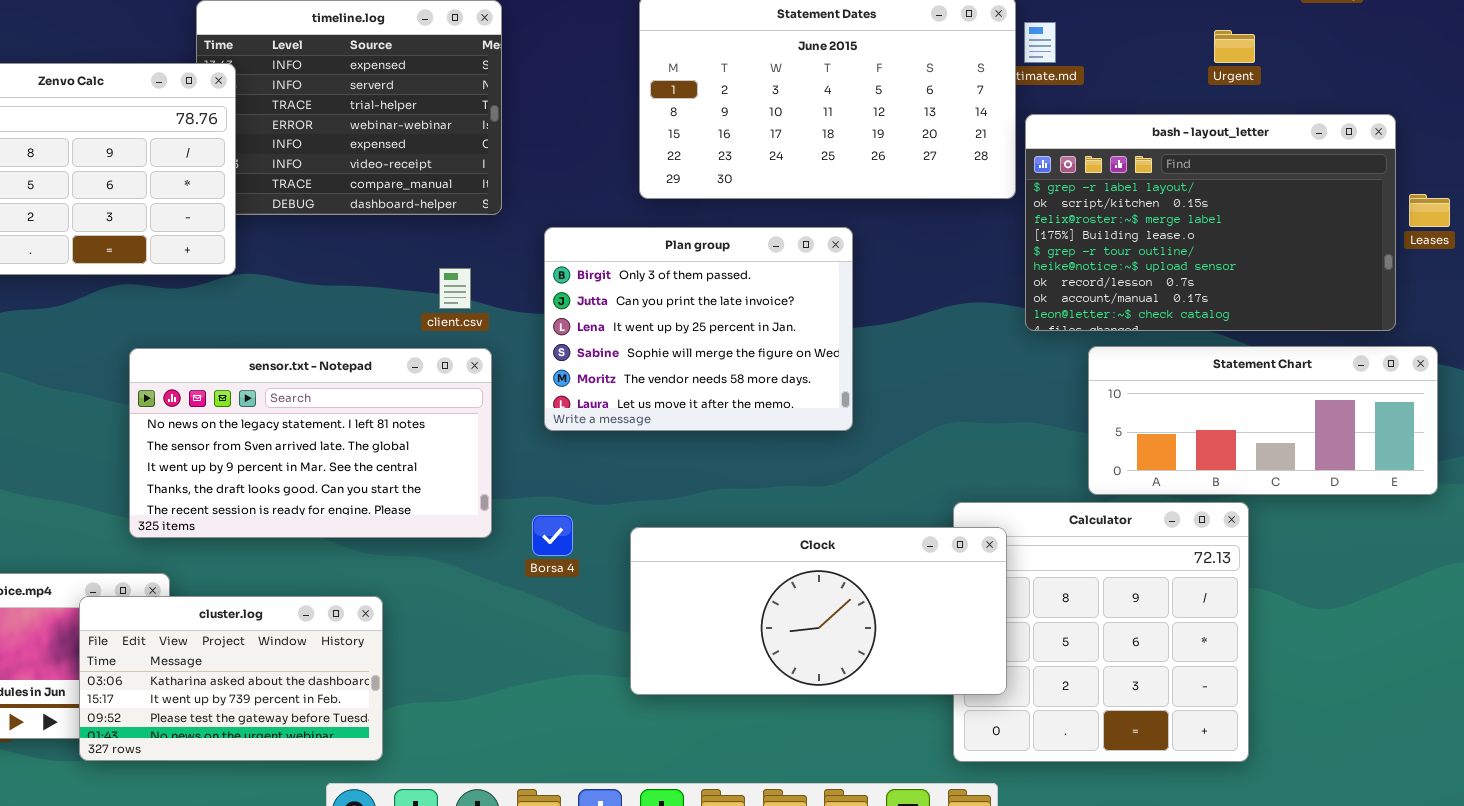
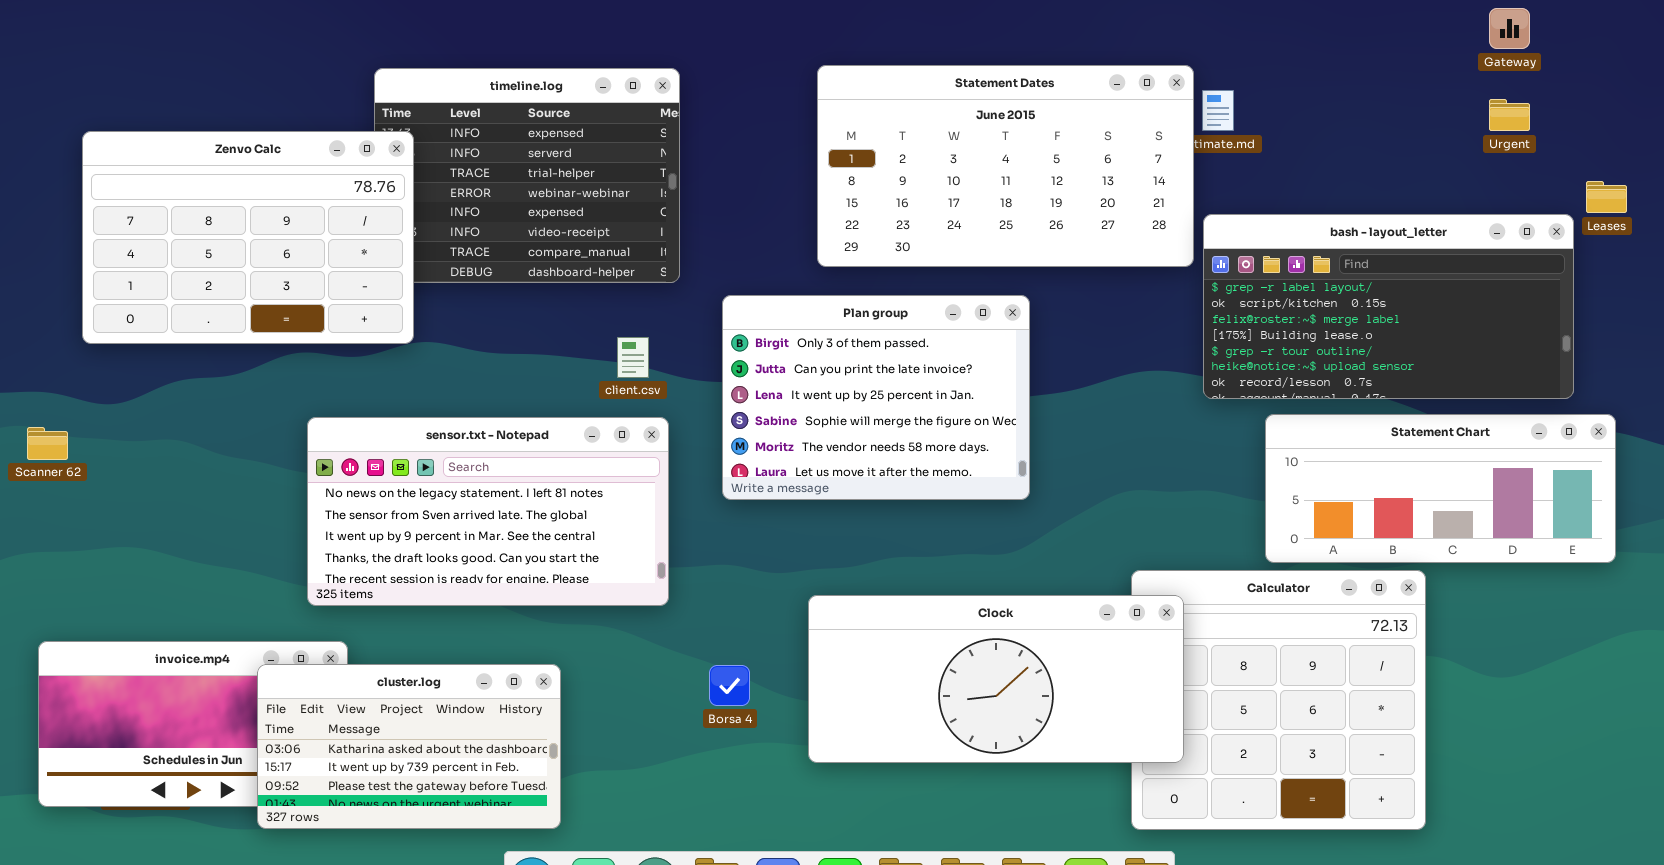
Urgent: [1214,30,1255,63] -> [1489,99,1530,131], moved
bash - layout_letter: [1025,114,1396,331] -> [1203,214,1574,399], resized
Leases: [1409,194,1450,227] -> [1586,181,1627,213], moved
Borsa 4: [532,515,573,556] -> [709,665,750,706], moved

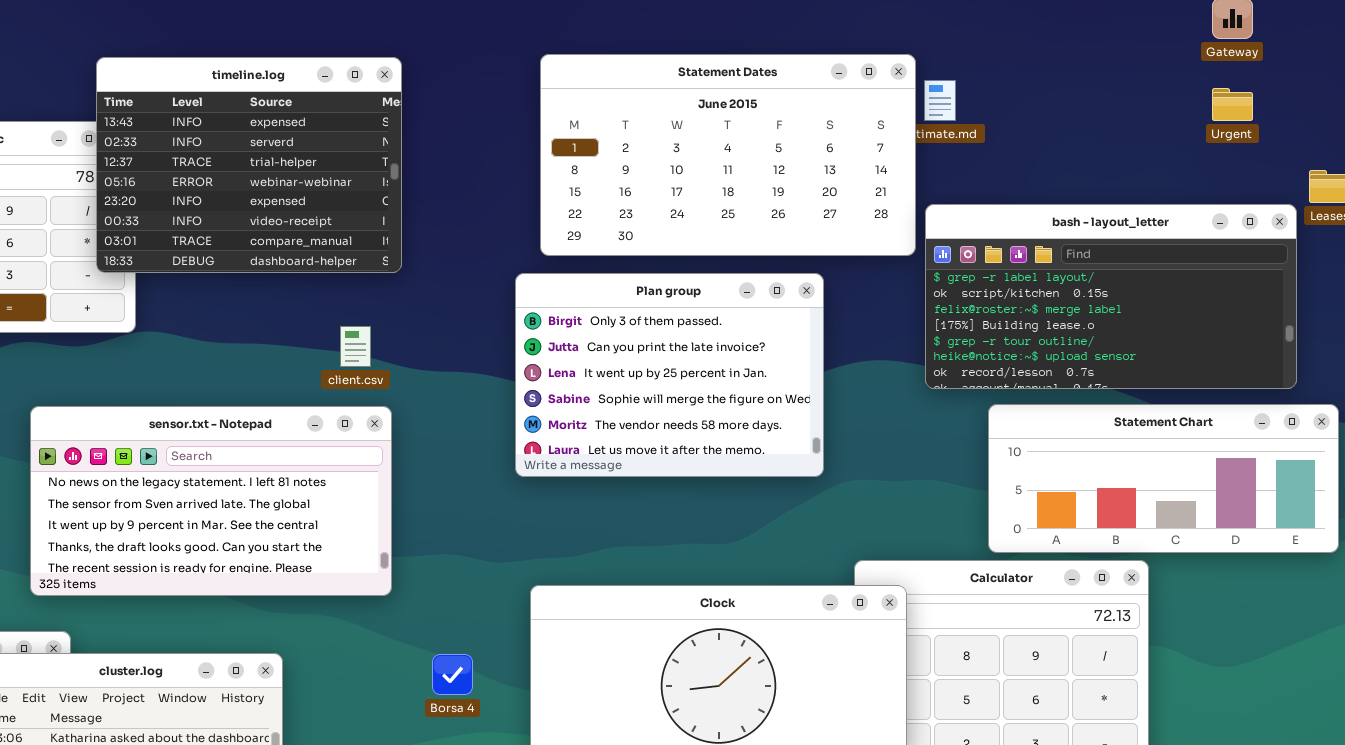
timeline.log: [374,68,680,283] -> [96,57,402,273], raised
Plan group: [722,295,1030,500] -> [515,273,824,477], moved

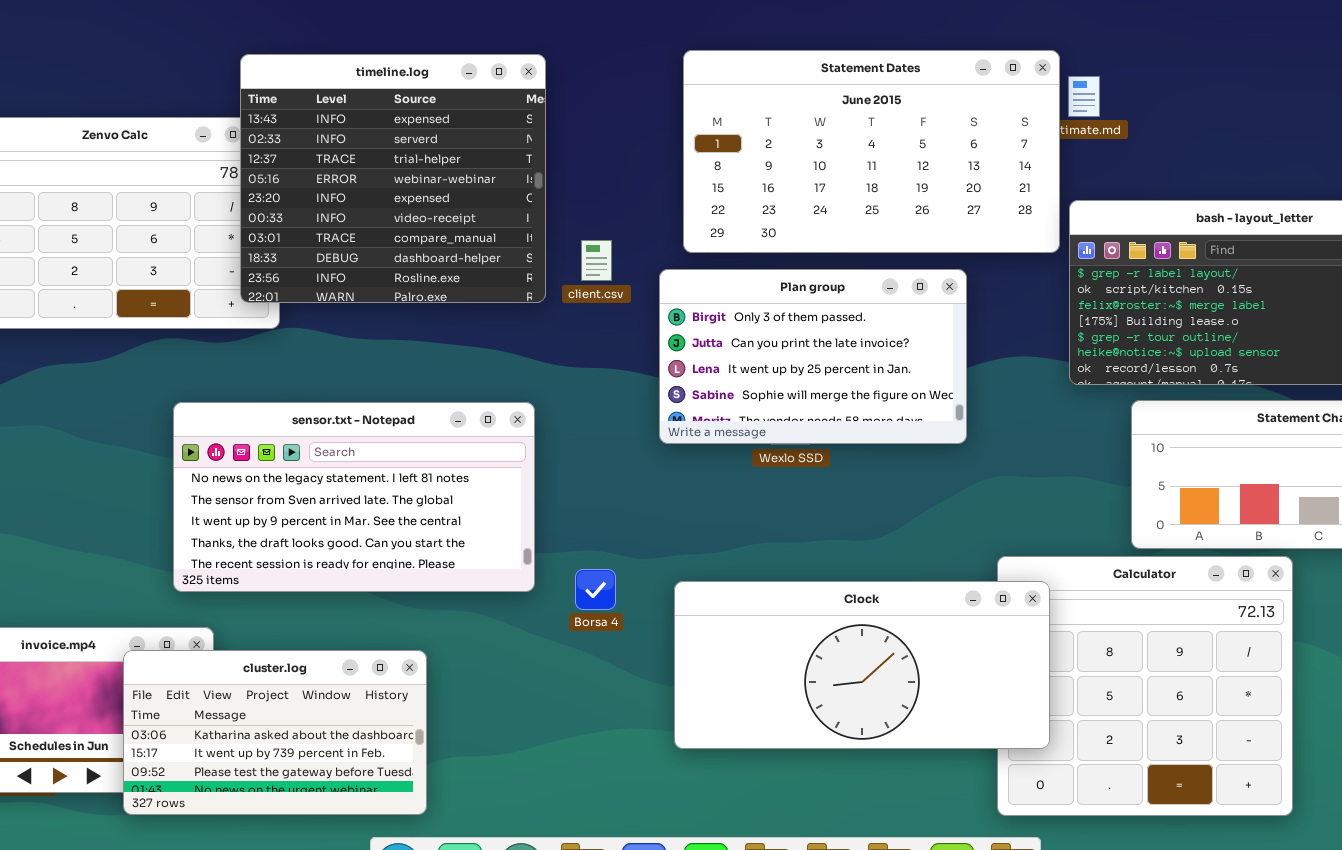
timeline.log: [96,57,402,273] -> [240,54,546,303], resized
Plan group: [515,273,824,477] -> [659,269,967,444], resized
client.csv: [340,326,371,367] -> [581,240,612,281], moved
Borsa 4: [432,654,473,695] -> [575,569,616,610], moved

